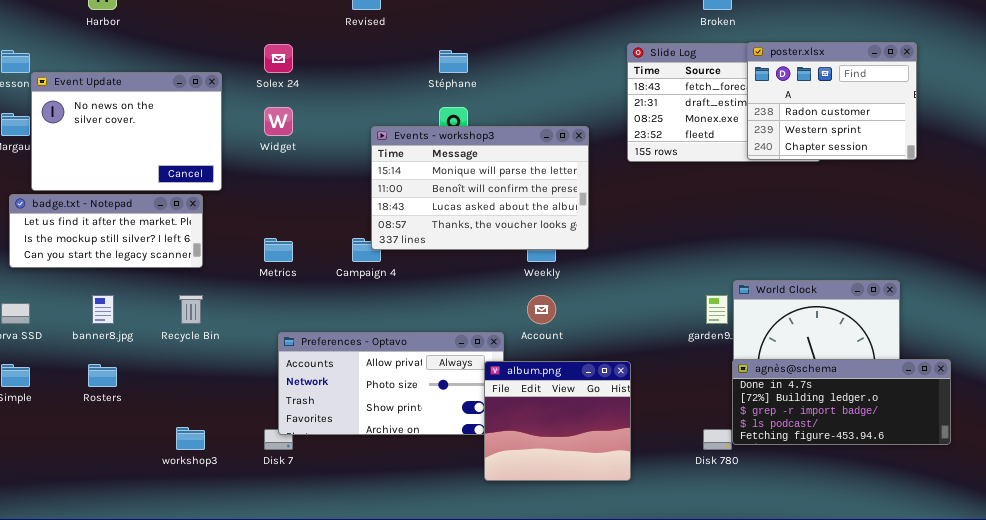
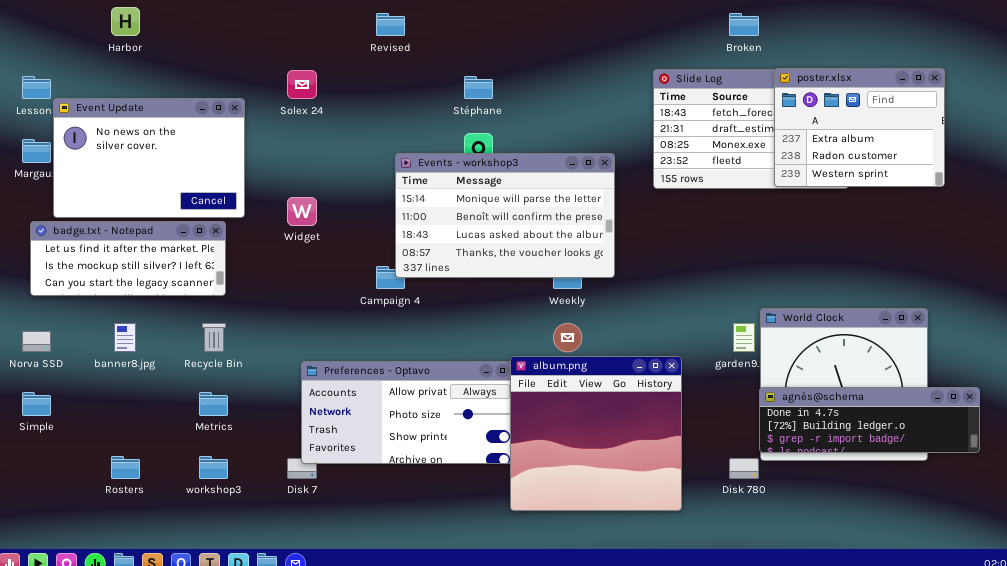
poster.xlsx: [747,42,917,160] -> [774,68,945,187], scrolled up 1 row
Widget: [264,107,293,136] -> [287,197,317,226], moved
Metrics: [264,238,293,262] -> [199,392,228,416], moved
agnès@schema: [732,359,951,445] -> [759,387,980,453], resized
album.png: [484,361,631,481] -> [510,356,682,511], resized
Rosters: [88,364,117,387] -> [111,456,140,479], moved

